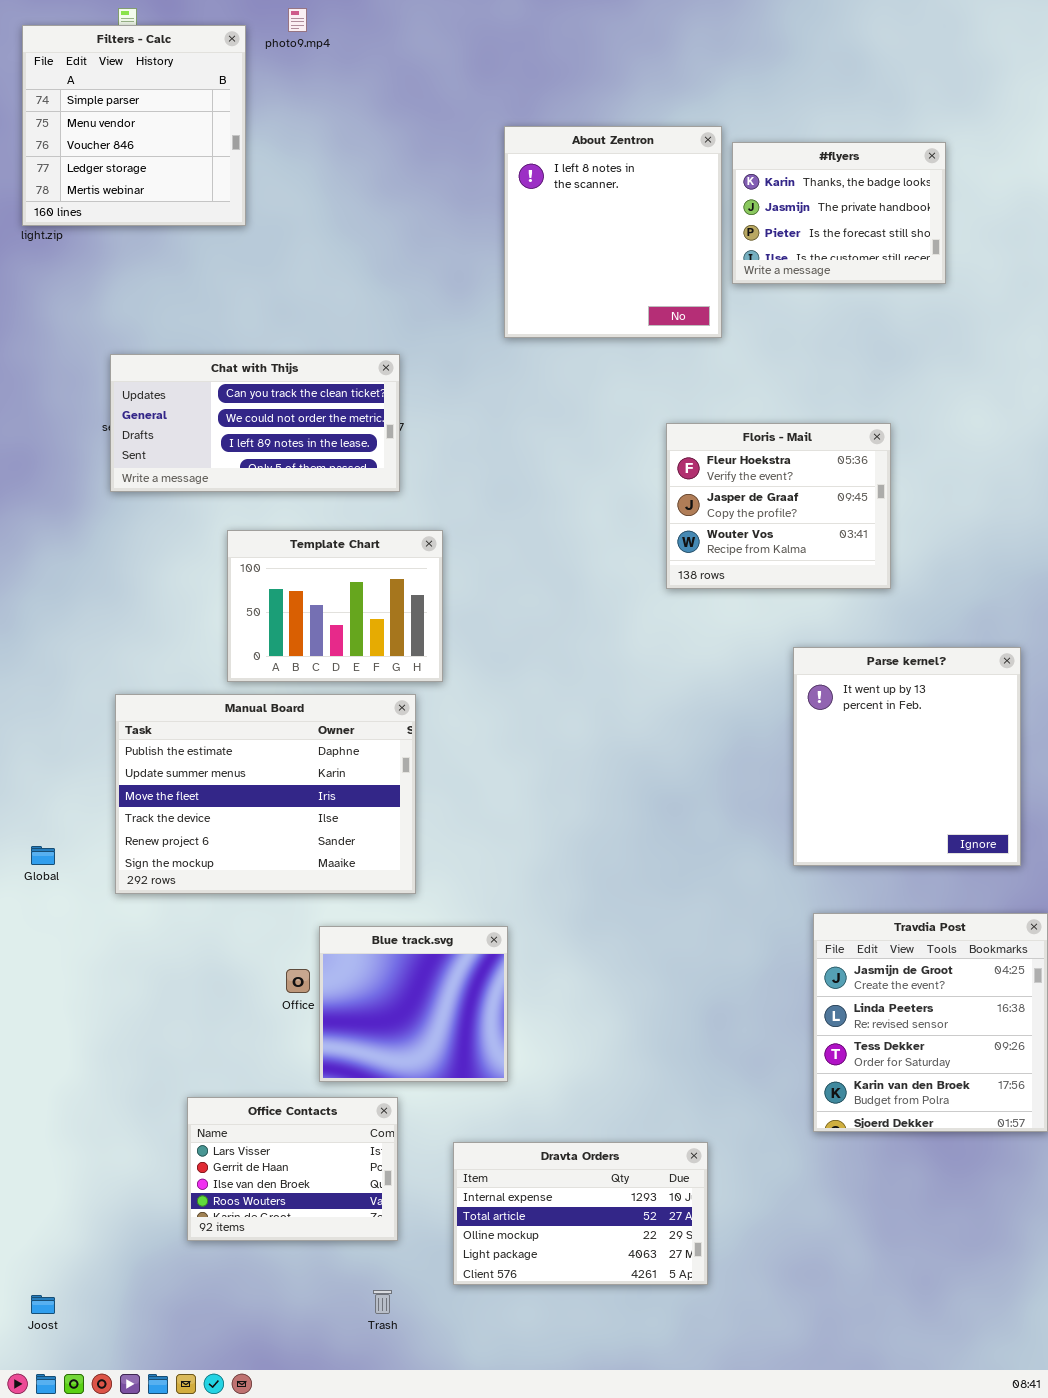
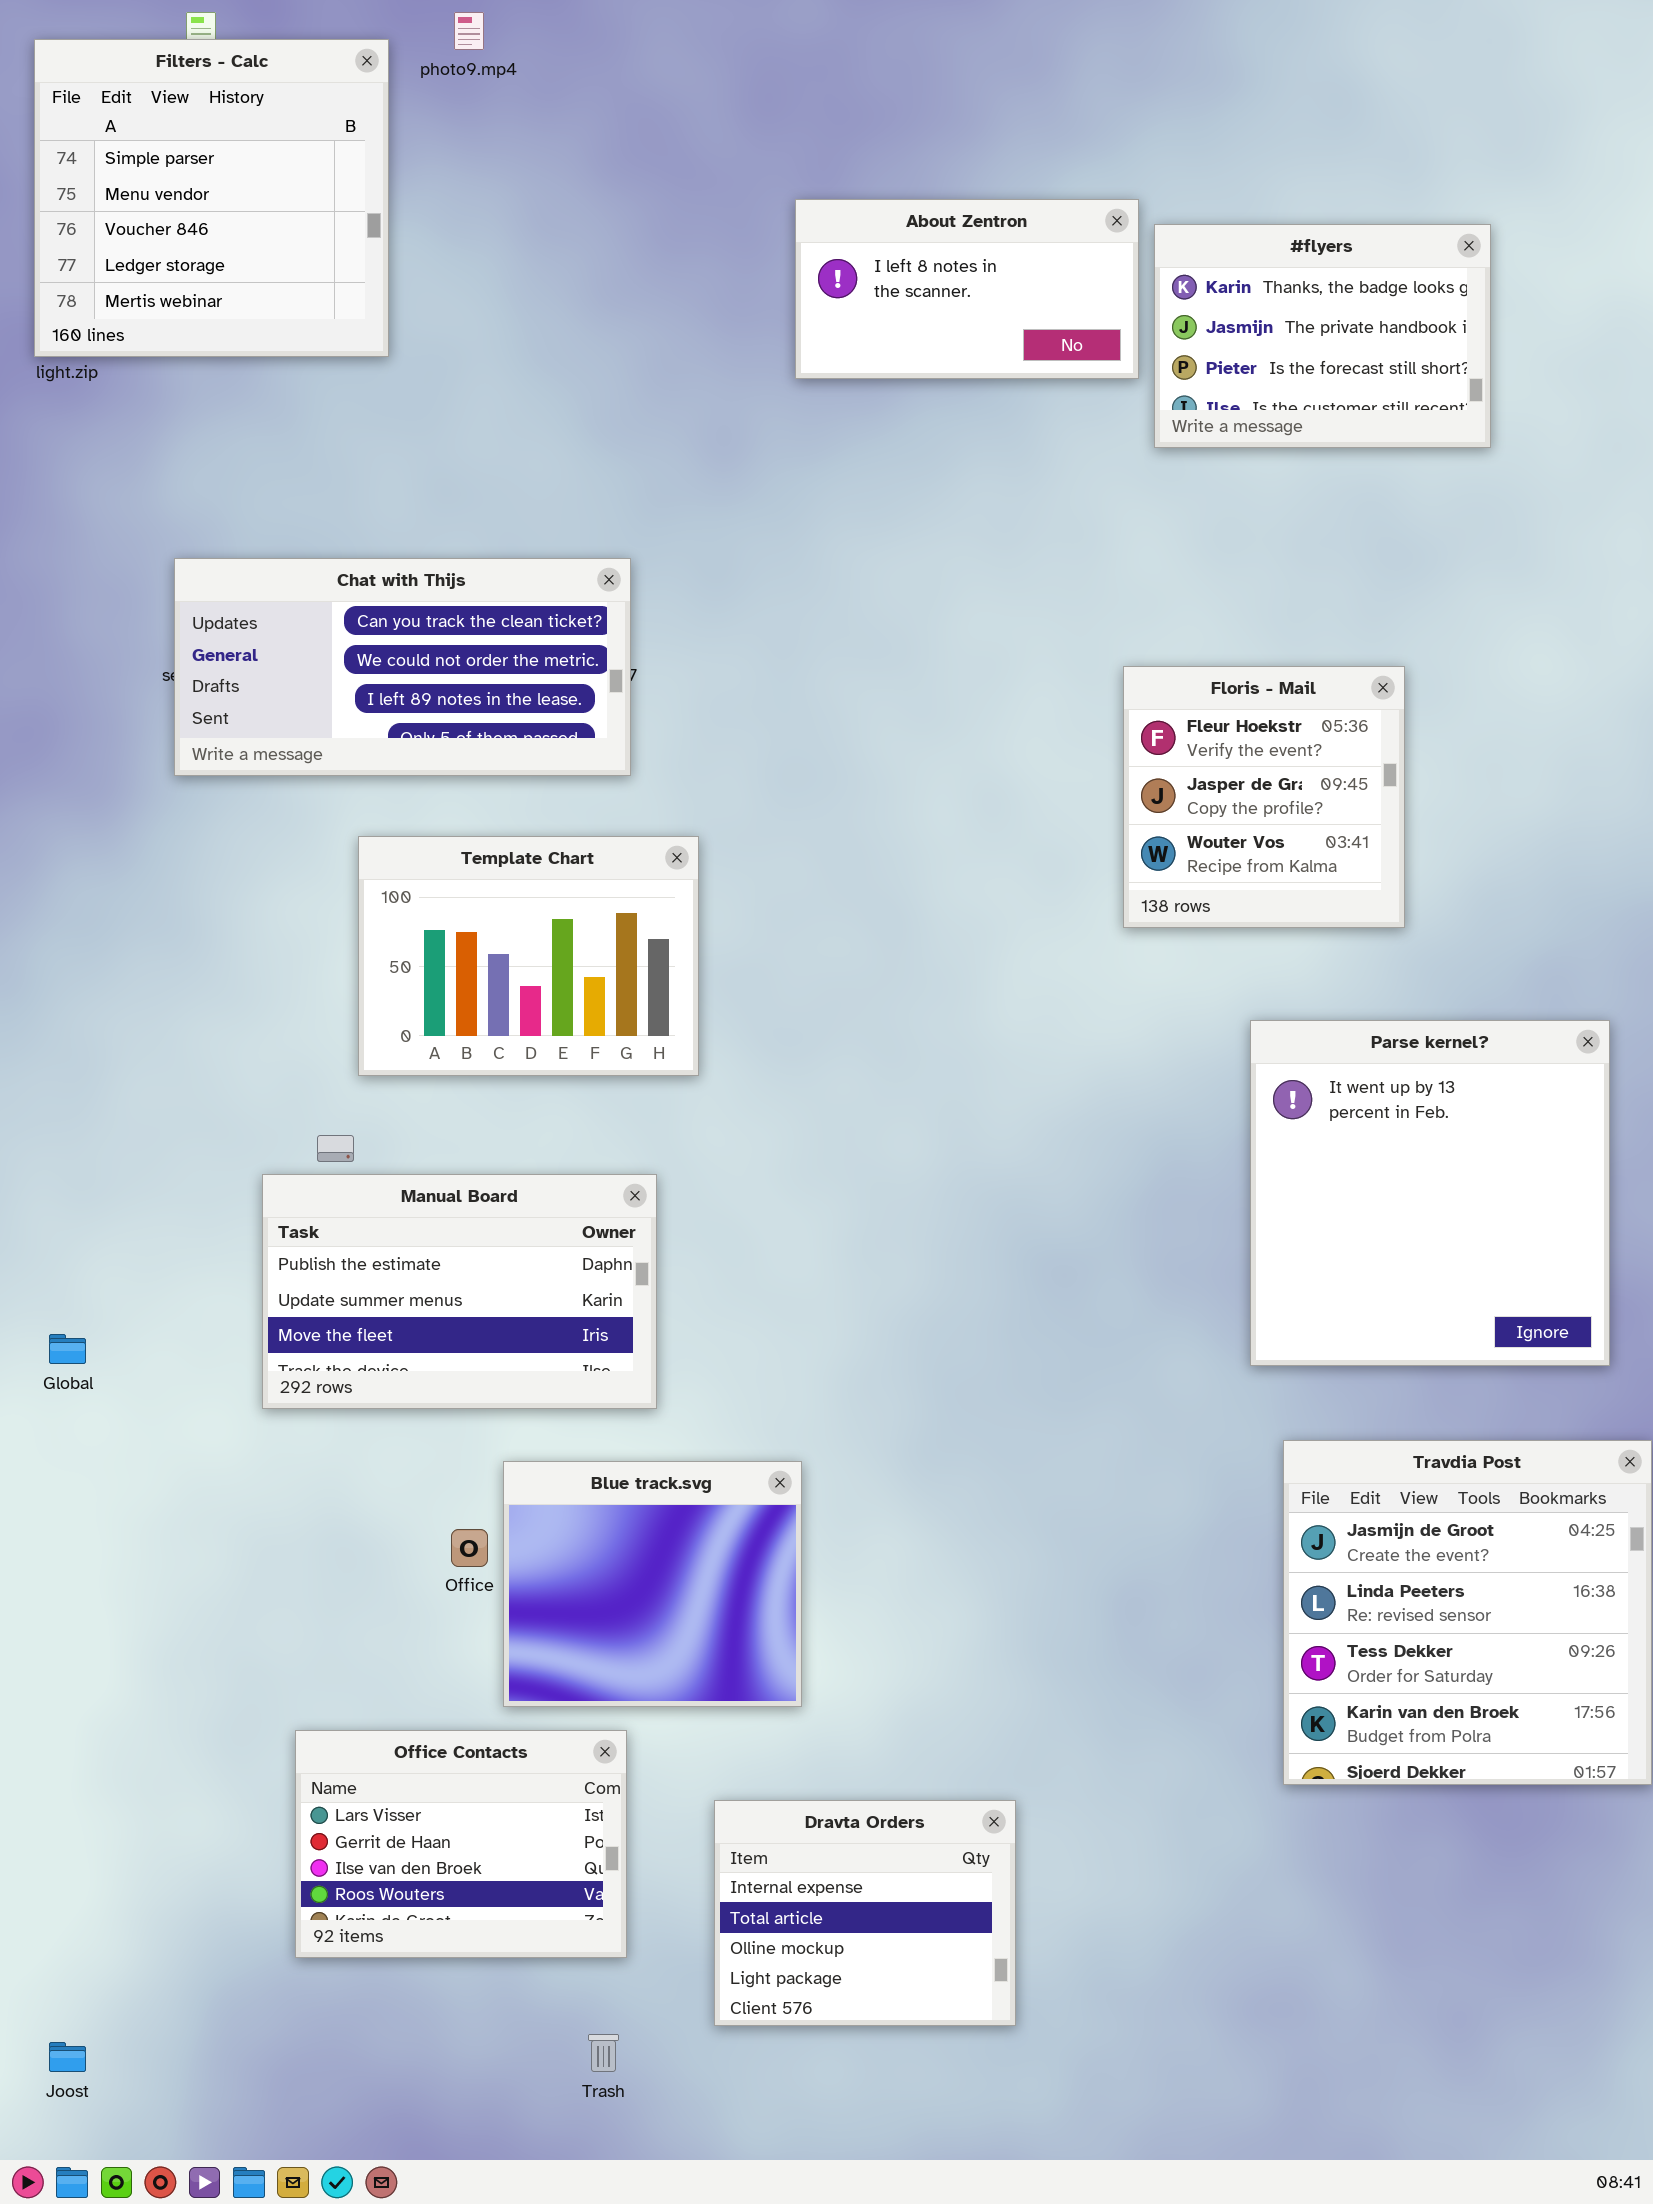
About Zentron: [504,126,722,338] -> [795,199,1139,379], resized
Floris - Mail: [666,423,891,589] -> [1123,666,1405,928], resized
Manual Board: [115,694,416,894] -> [262,1174,657,1409], resized
Dravta Orders: [453,1142,708,1285] -> [714,1800,1016,2026], resized

